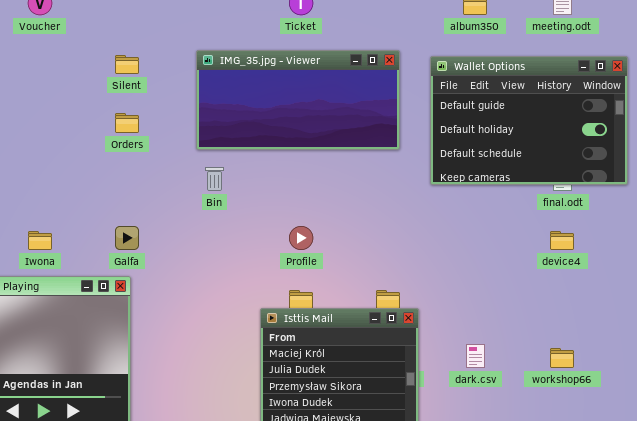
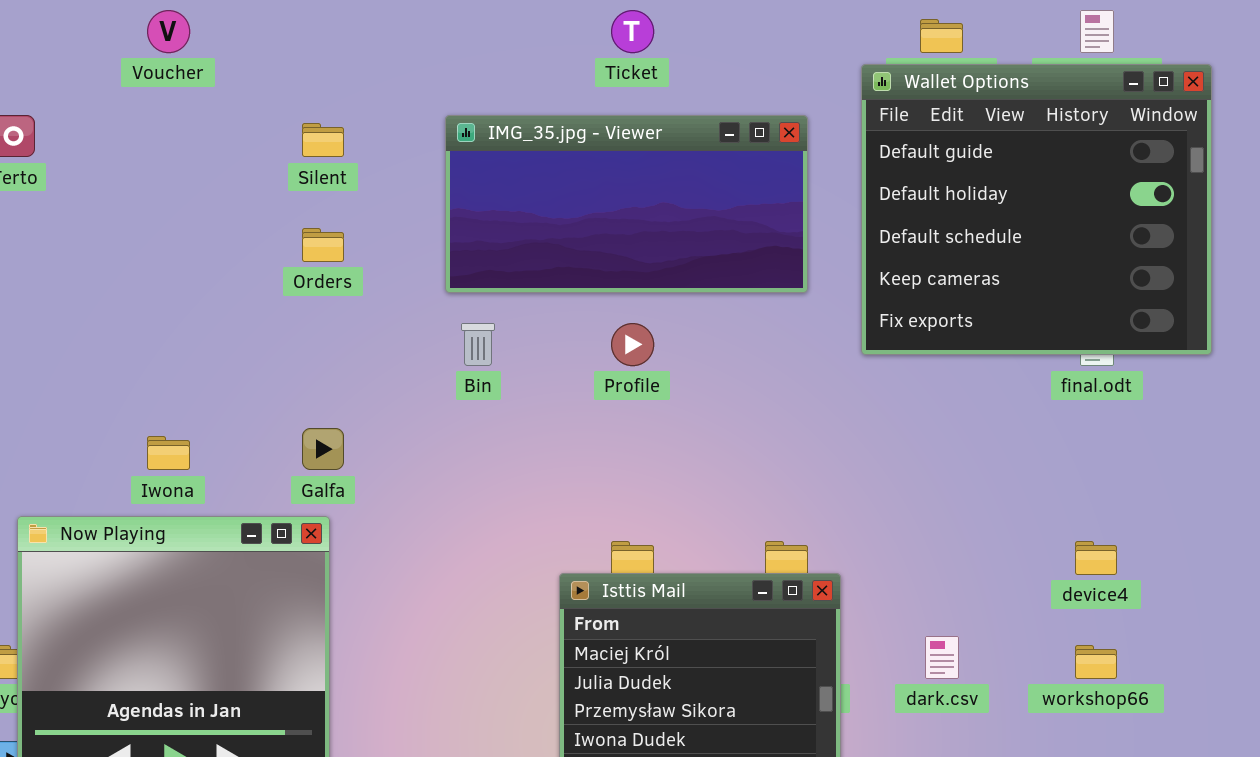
Wallet Options: [430,56,628,185] -> [861,64,1212,355], resized
Profile: [289,226,313,250] -> [611,323,654,366], moved
device4: [550,231,574,250] -> [1075,541,1117,575], moved

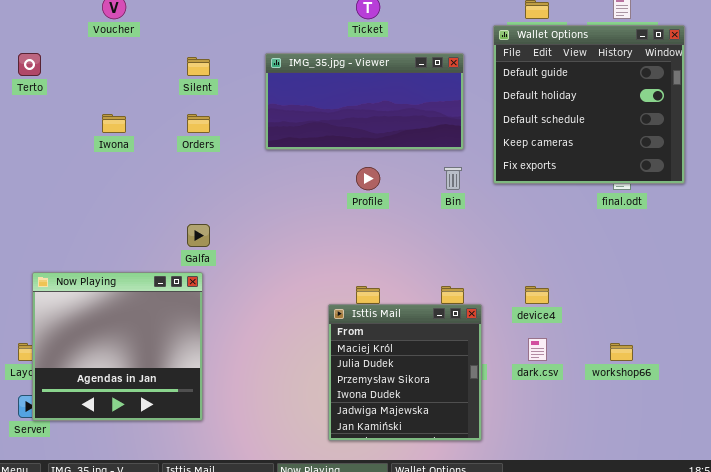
Bin: [461,323,495,366] -> [444,167,462,190], moved
Iwona: [147,436,190,470] -> [102,114,126,133], moved
device4: [1075,541,1117,575] -> [525,286,549,304], moved

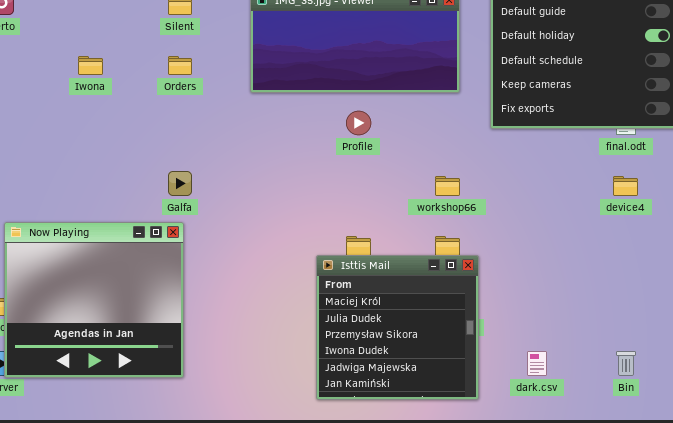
Bin: [444,167,462,190] -> [616,351,636,376], moved
device4: [525,286,549,304] -> [613,176,638,196], moved
dark.csv: [528,338,547,361] -> [527,351,547,376], moved
workshop66: [610,343,633,361] -> [435,176,460,196], moved

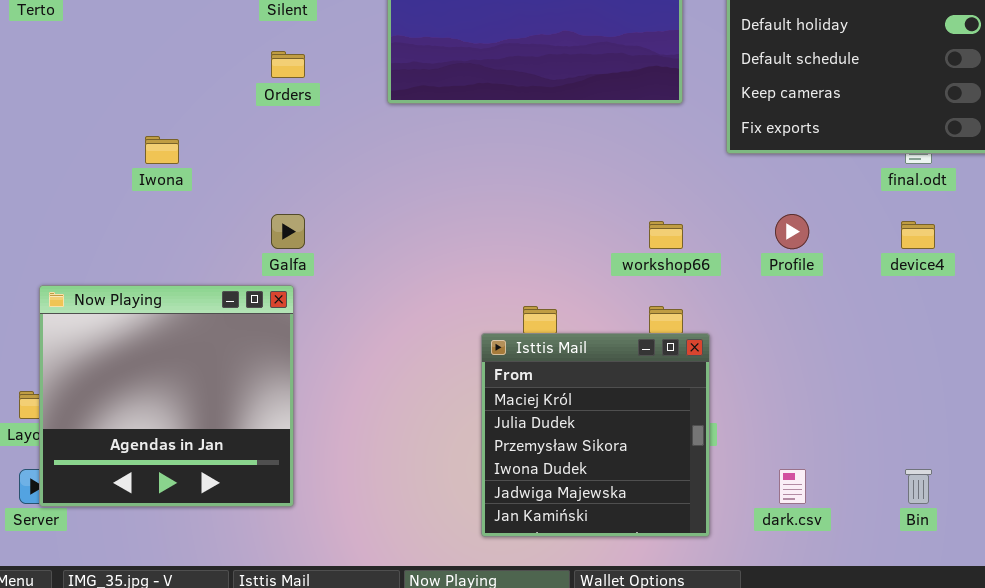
Iwona: [78,56,103,75] -> [145,136,179,164], moved
Profile: [346,111,371,135] -> [775,214,809,249], moved

